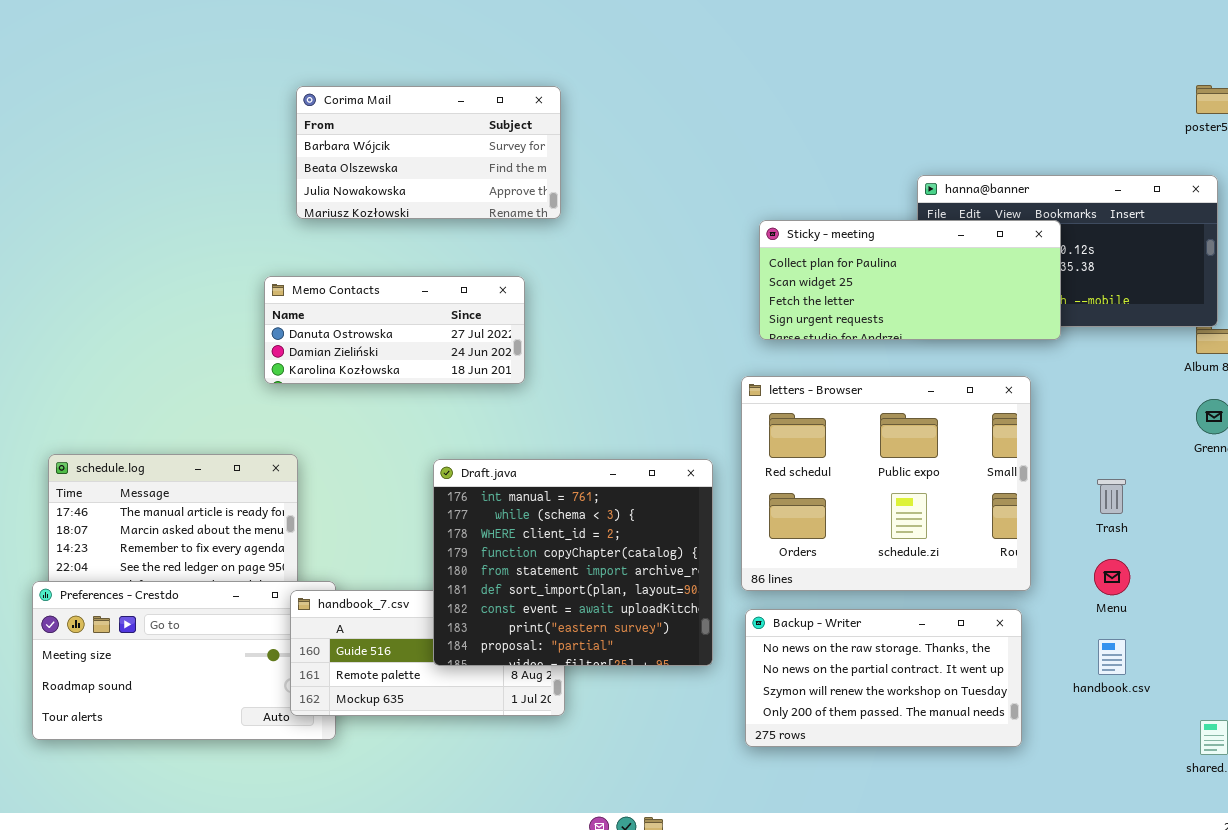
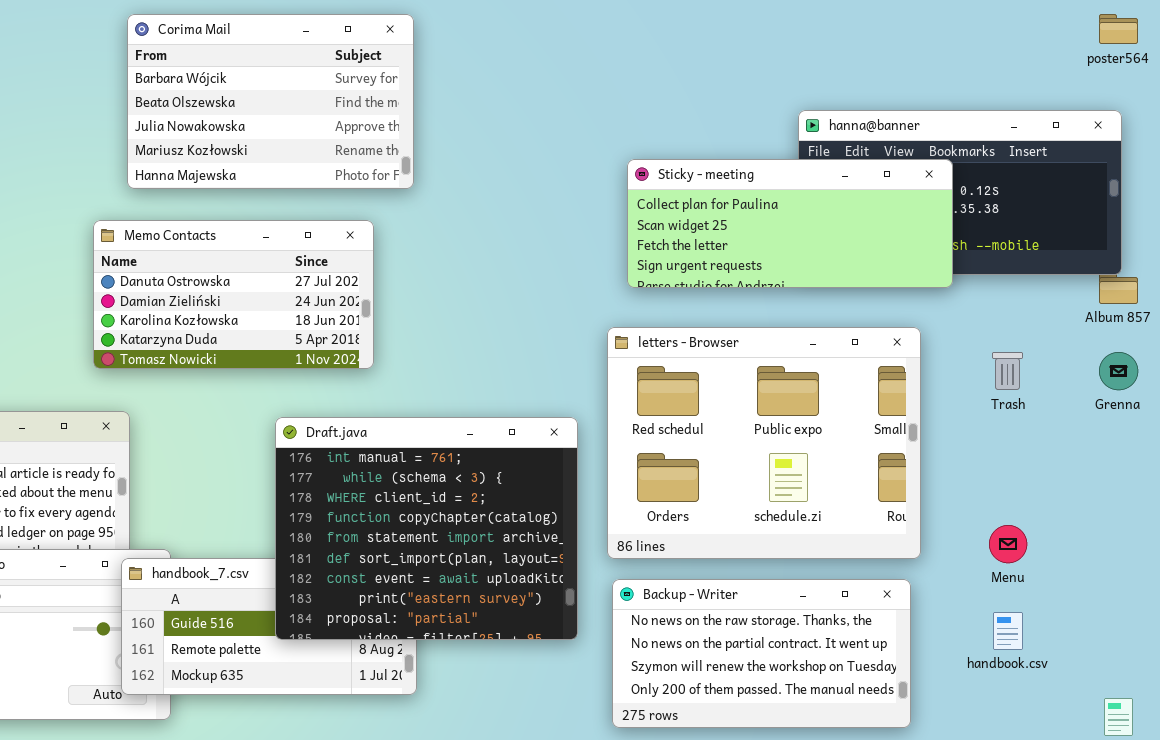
Corima Mail: [296,86,561,219] -> [127,14,414,189], resized
Memo Contacts: [264,276,525,384] -> [93,220,374,369], resized
Trash: [1097,479,1126,514] -> [992,352,1023,390], moved

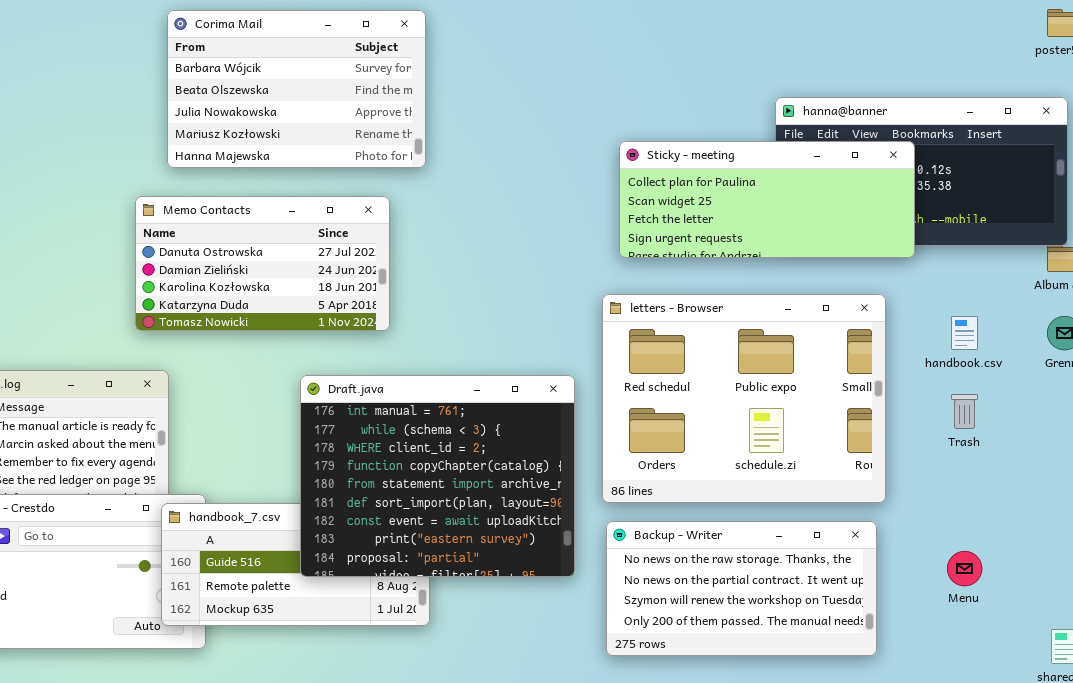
Trash: [992,352,1023,390] -> [951,394,978,429], moved
Menu: [989,525,1027,563] -> [947,551,982,586], moved
handbook.csv: [993,612,1023,650] -> [951,316,978,350], moved

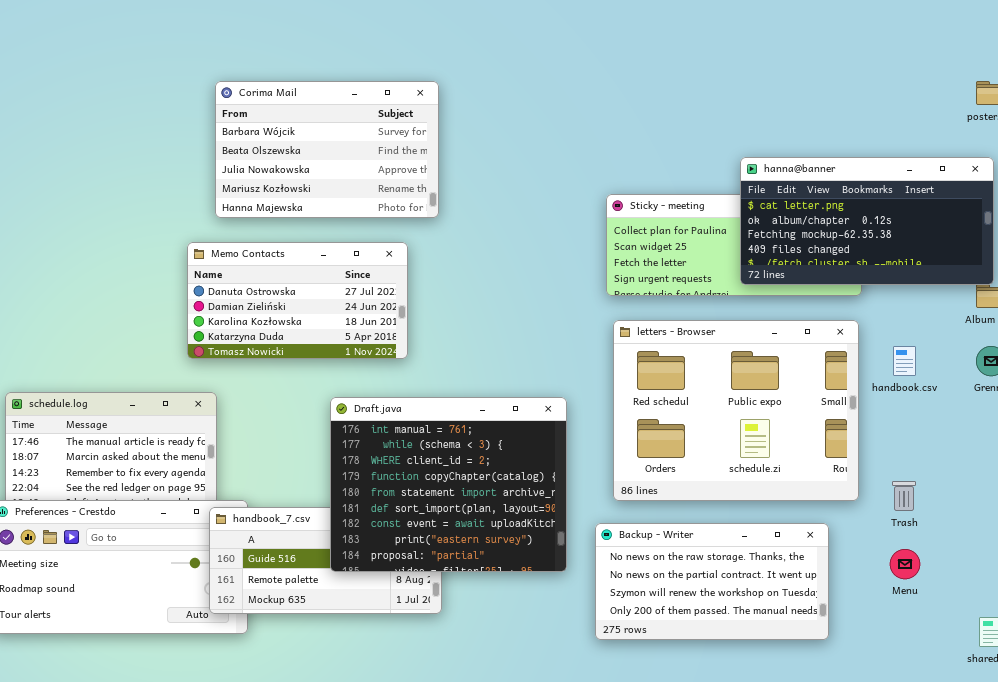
hanna@banner: [775,97,1068,246] -> [740,157,994,285], raised
letters - Browser: [602,294,886,503] -> [613,320,859,501], moved
Trash: [951,394,978,429] -> [892,481,916,511], moved

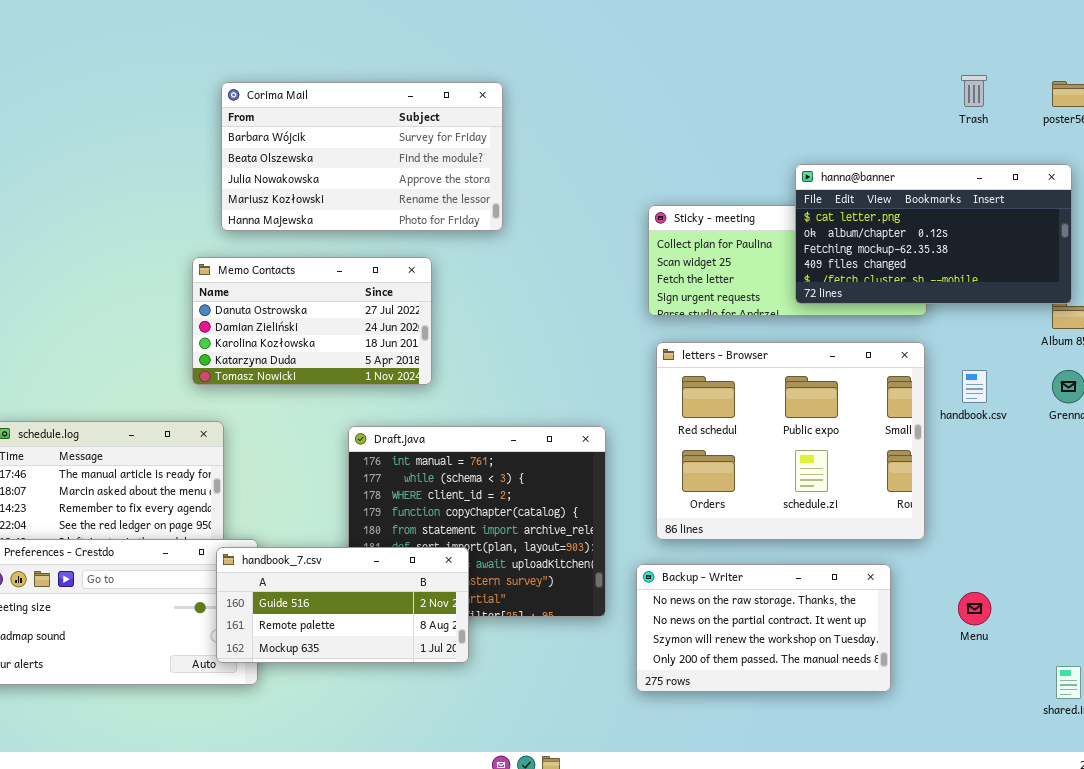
Corima Mail: [215,81,439,218] -> [221,82,503,231], resized
Trash: [892,481,916,511] -> [961,75,987,107], moved
handbook_7.csv: [209,507,442,614] -> [216,547,469,663], raised

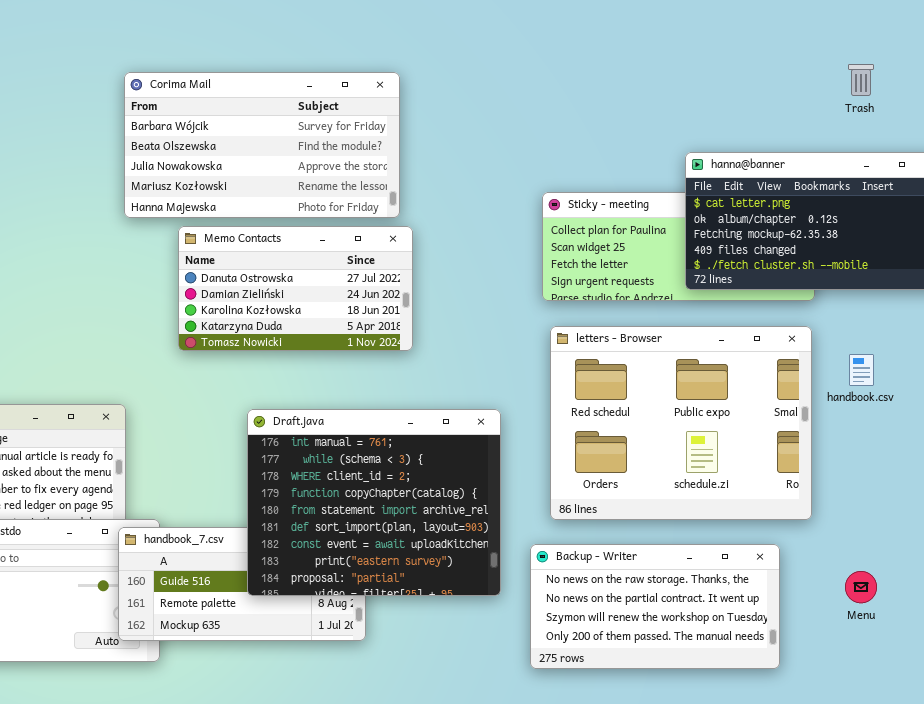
Memo Contacts: [192,257,432,385] -> [178,226,413,351], moved
Draft.java: [348,426,606,617] -> [247,409,501,596], raised

